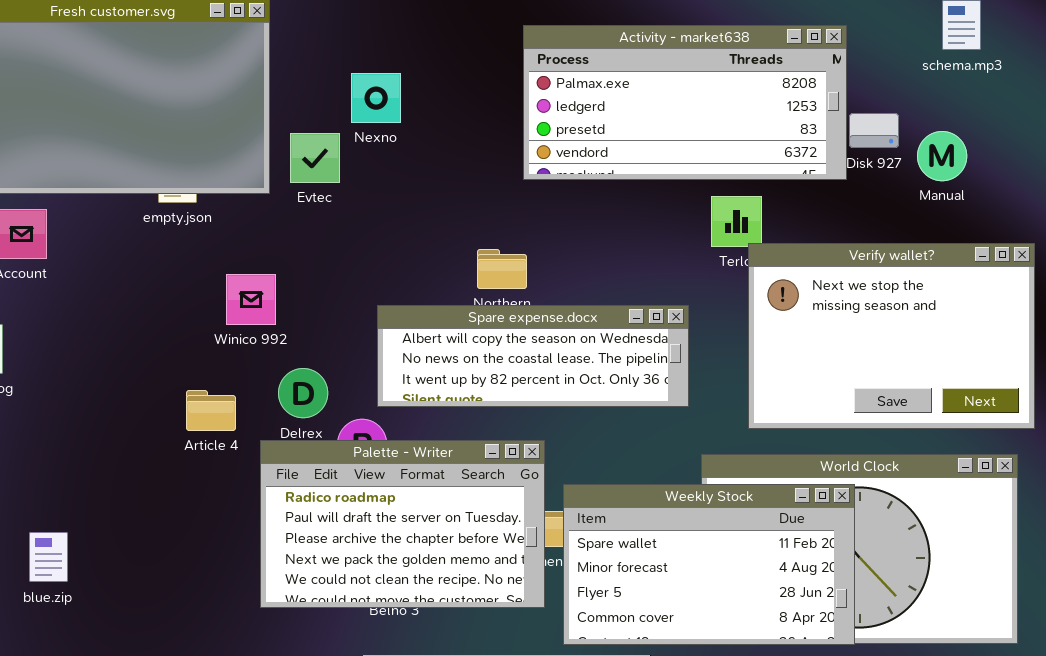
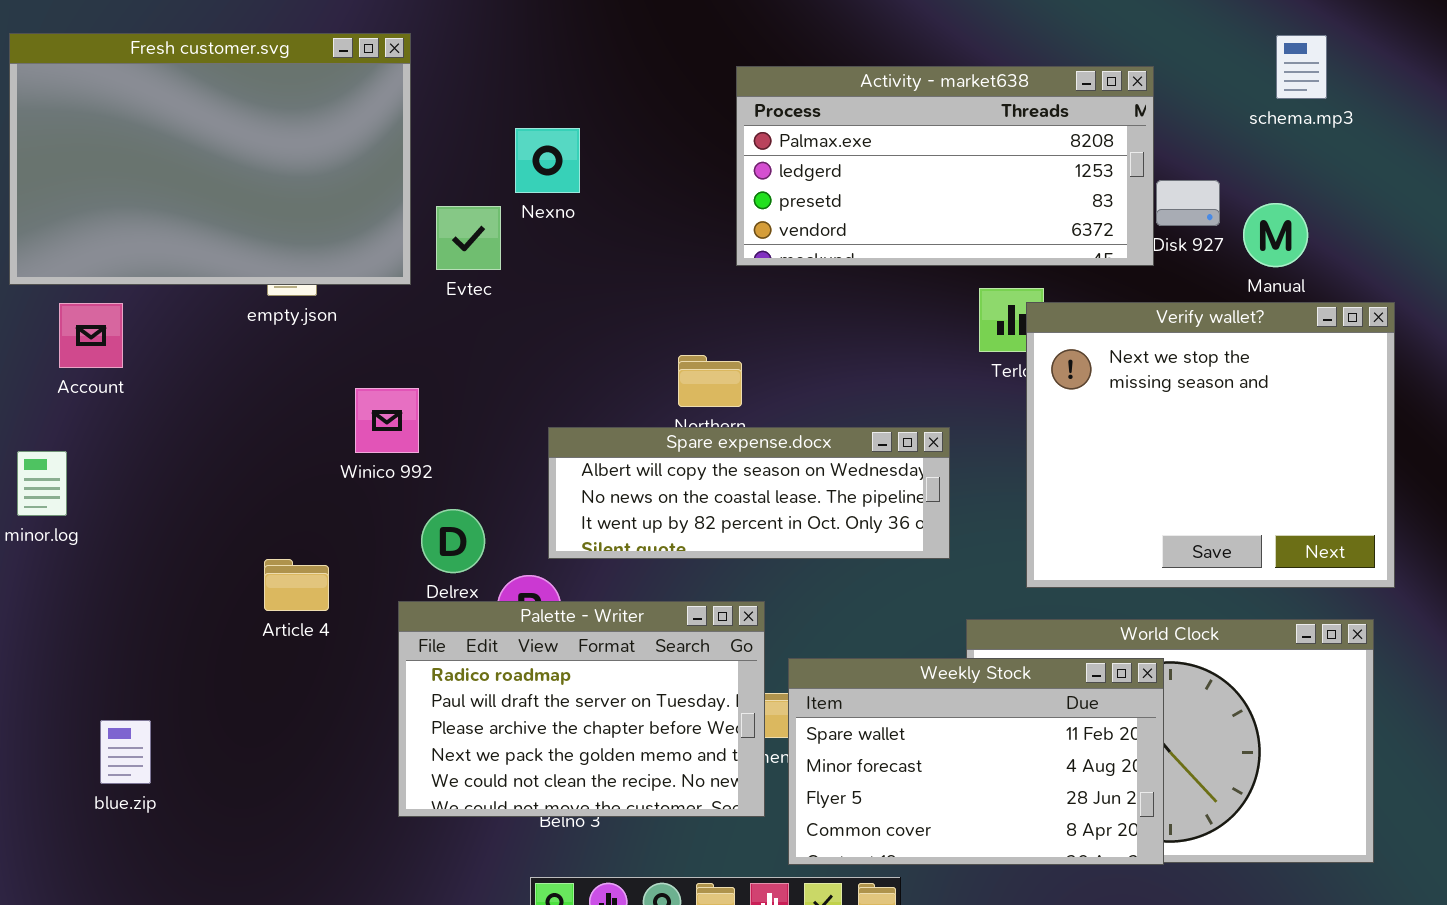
Verify wallet?: [748,243,1035,429] -> [1026,302,1395,588], resized
Article 4: [186,390,236,431] -> [264,559,329,611], moved

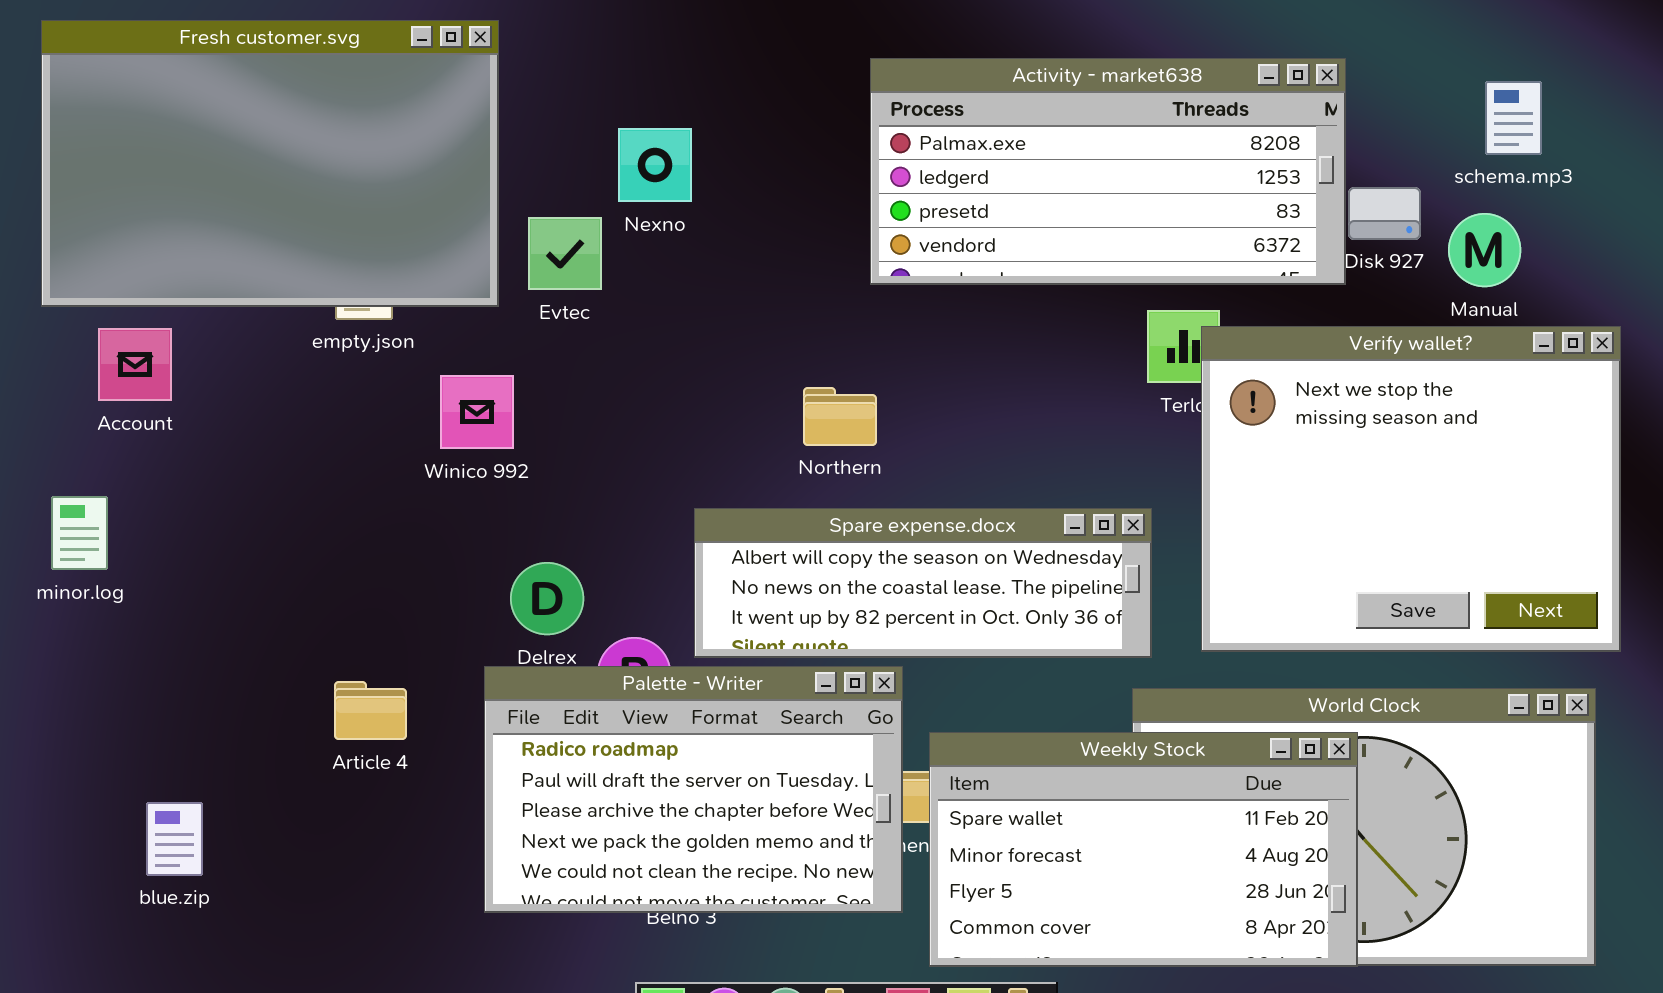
schema.mp3: [1276,35,1327,99] -> [1485,81,1542,155], moved
Winico 992: [355,388,419,453] -> [440,375,514,449], moved
Spare expense.docx: [548,427,950,559] -> [694,508,1152,658], moved
Article 4: [264,559,329,611] -> [334,681,407,740], moved

